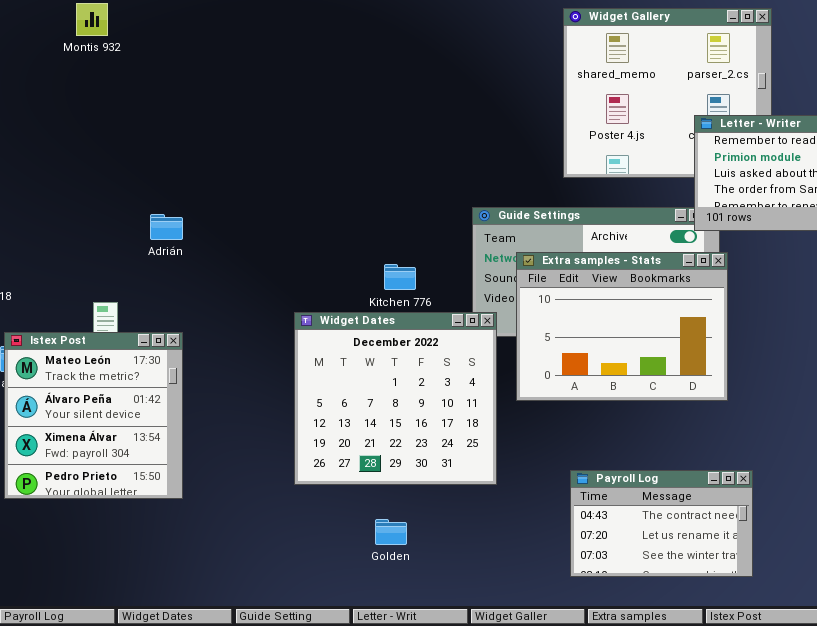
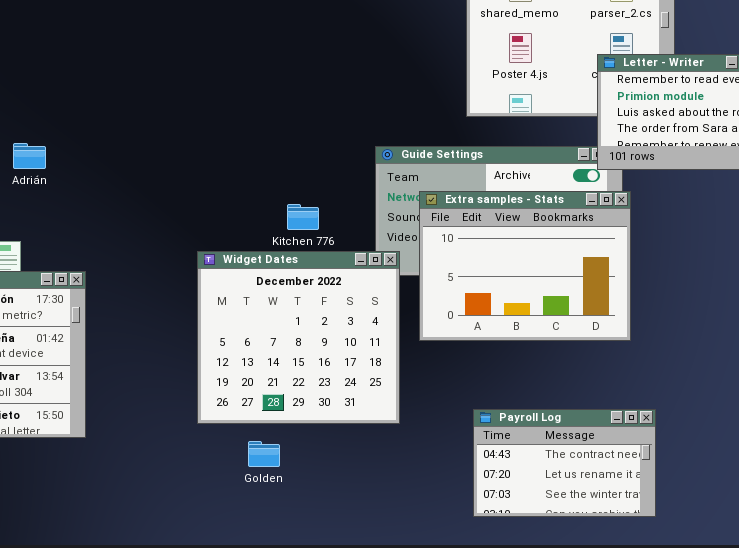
Adrián: [150,214,183,240] -> [13,143,46,169], moved
Golden: [375,519,407,545] -> [248,441,280,467], moved

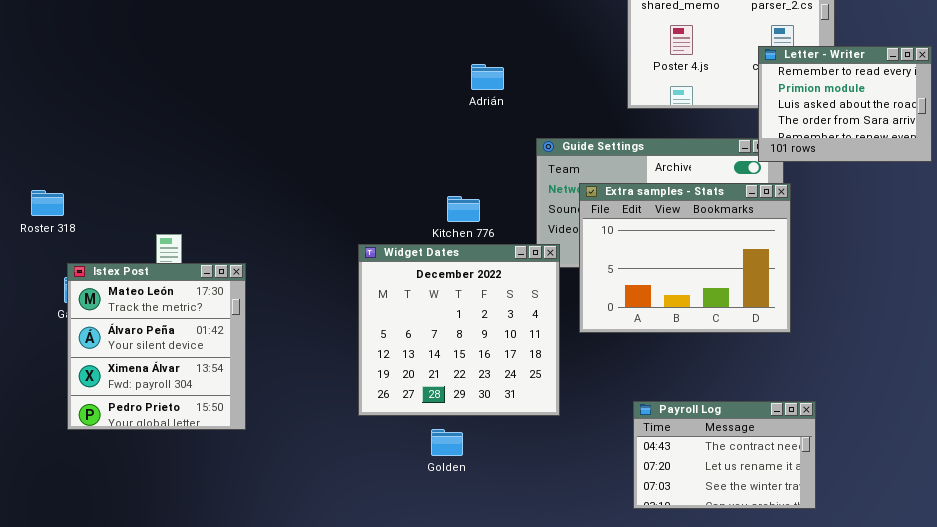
Adrián: [13,143,46,169] -> [471,64,504,90], moved
Golden: [248,441,280,467] -> [431,429,463,456], moved

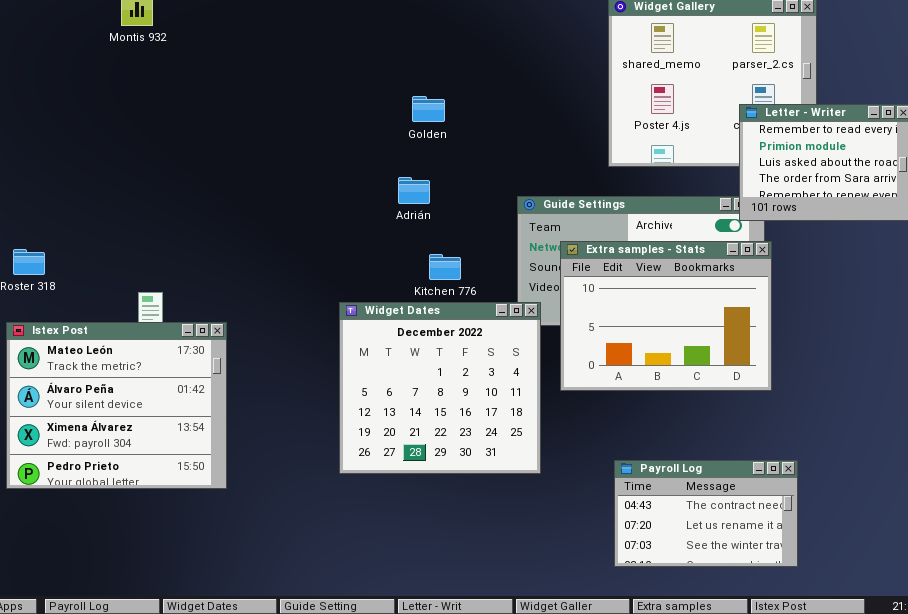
Adrián: [471,64,504,90] -> [398,177,430,204], moved
Istex Post: [67,263,246,430] -> [6,322,227,489], resized
Golden: [431,429,463,456] -> [412,96,445,122], moved

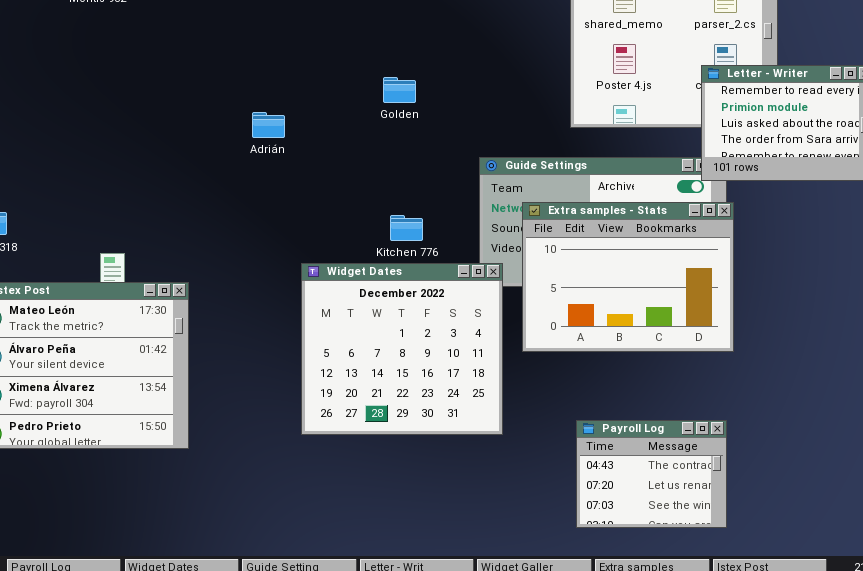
Golden: [412,96,445,122] -> [383,77,416,103], moved
Adrián: [398,177,430,204] -> [252,112,285,138], moved
Payroll Log: [614,460,798,567] -> [576,420,727,528], resized

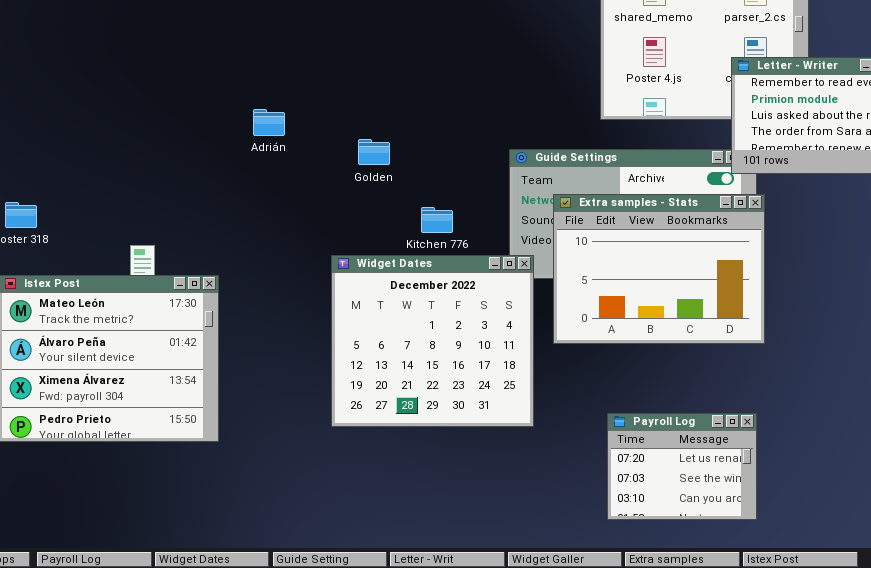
Golden: [383,77,416,103] -> [358,139,390,165], moved
Adrián: [252,112,285,138] -> [253,109,285,136], moved
Payroll Log: [576,420,727,528] -> [607,413,757,520], scrolled down 1 row

